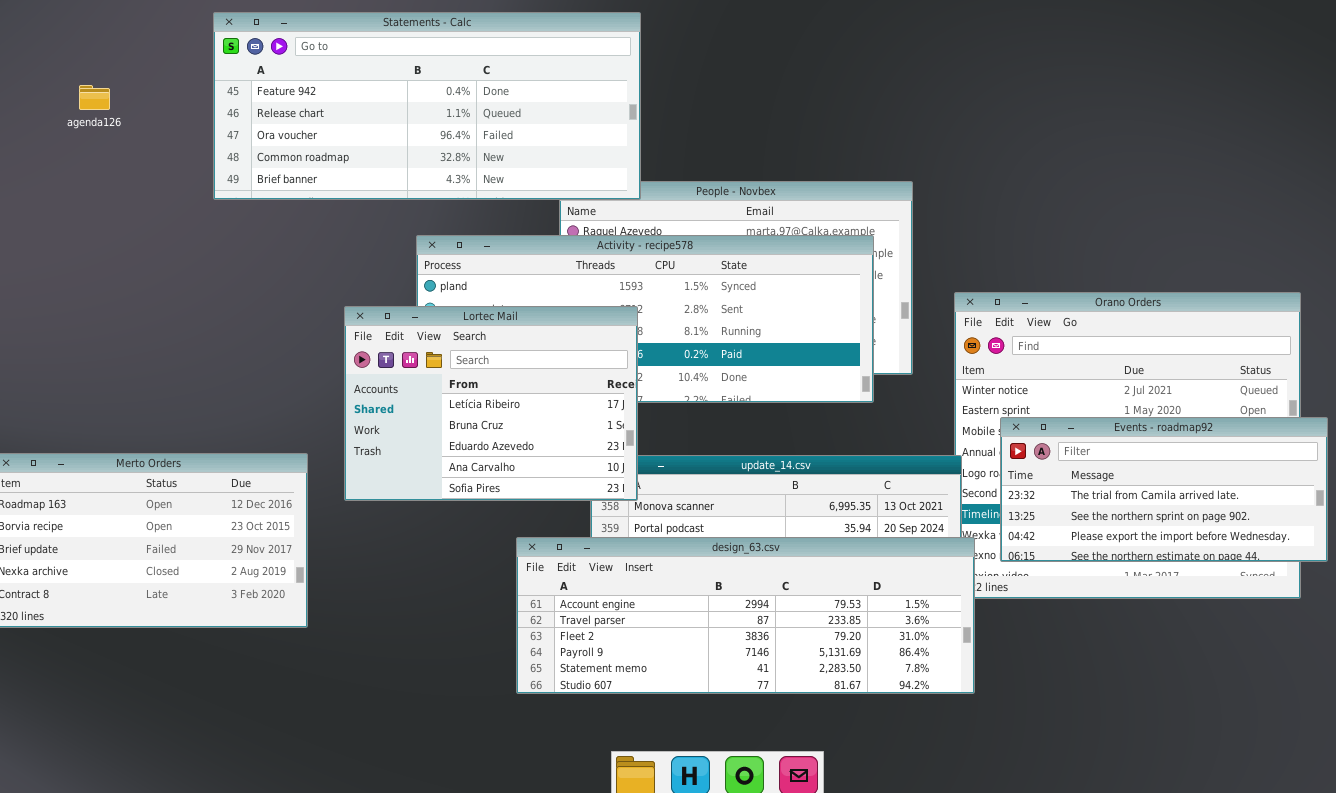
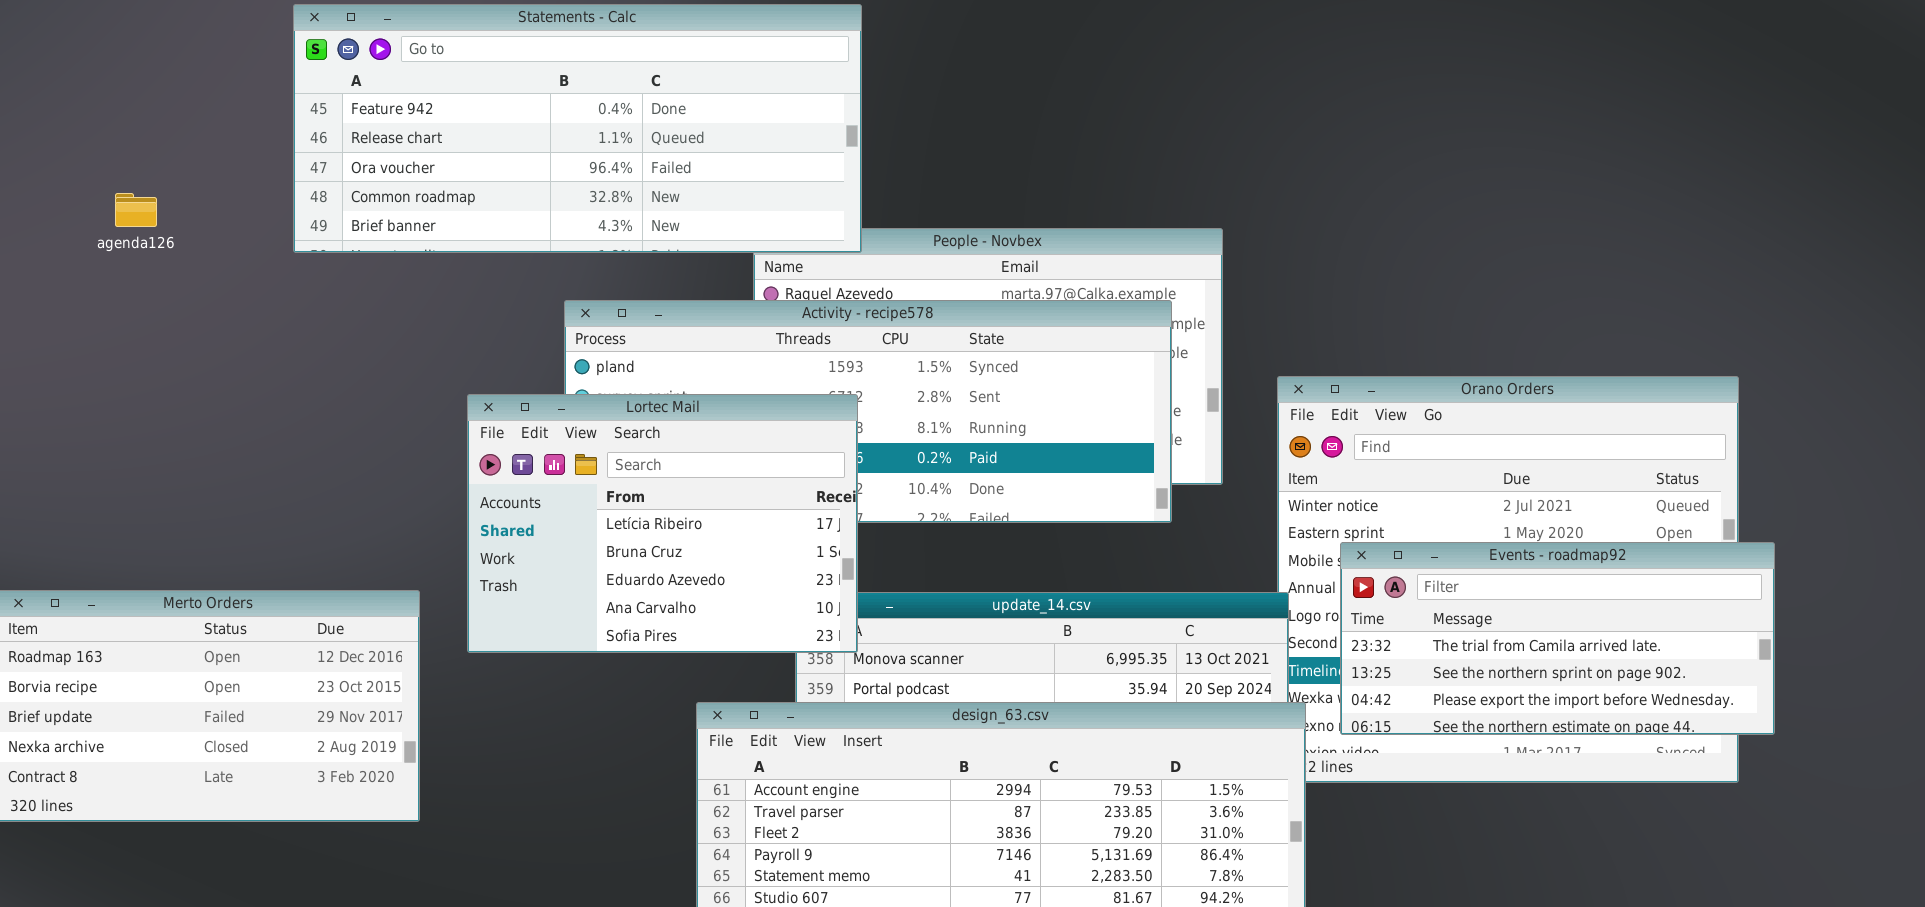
agenda126: [79,85,110,110] -> [115,193,157,227], moved

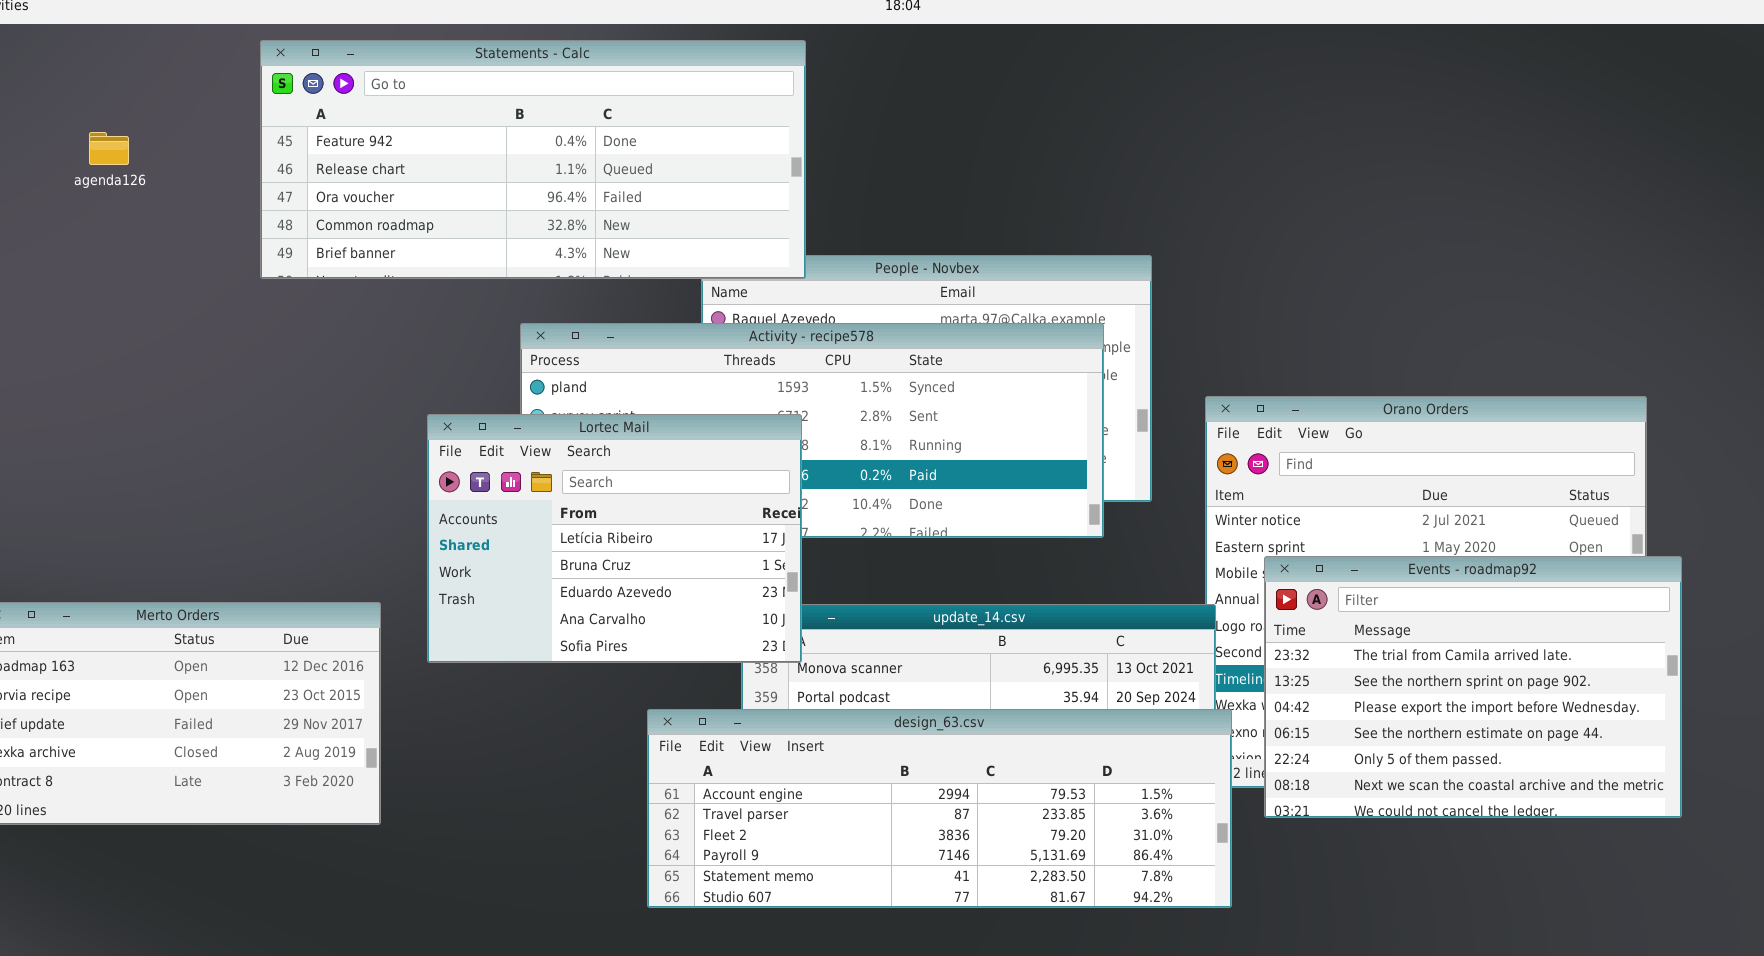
agenda126: [115,193,157,227] -> [89,132,129,165], moved
Events - roadmap92: [1340,542,1775,735] -> [1264,556,1682,818], resized

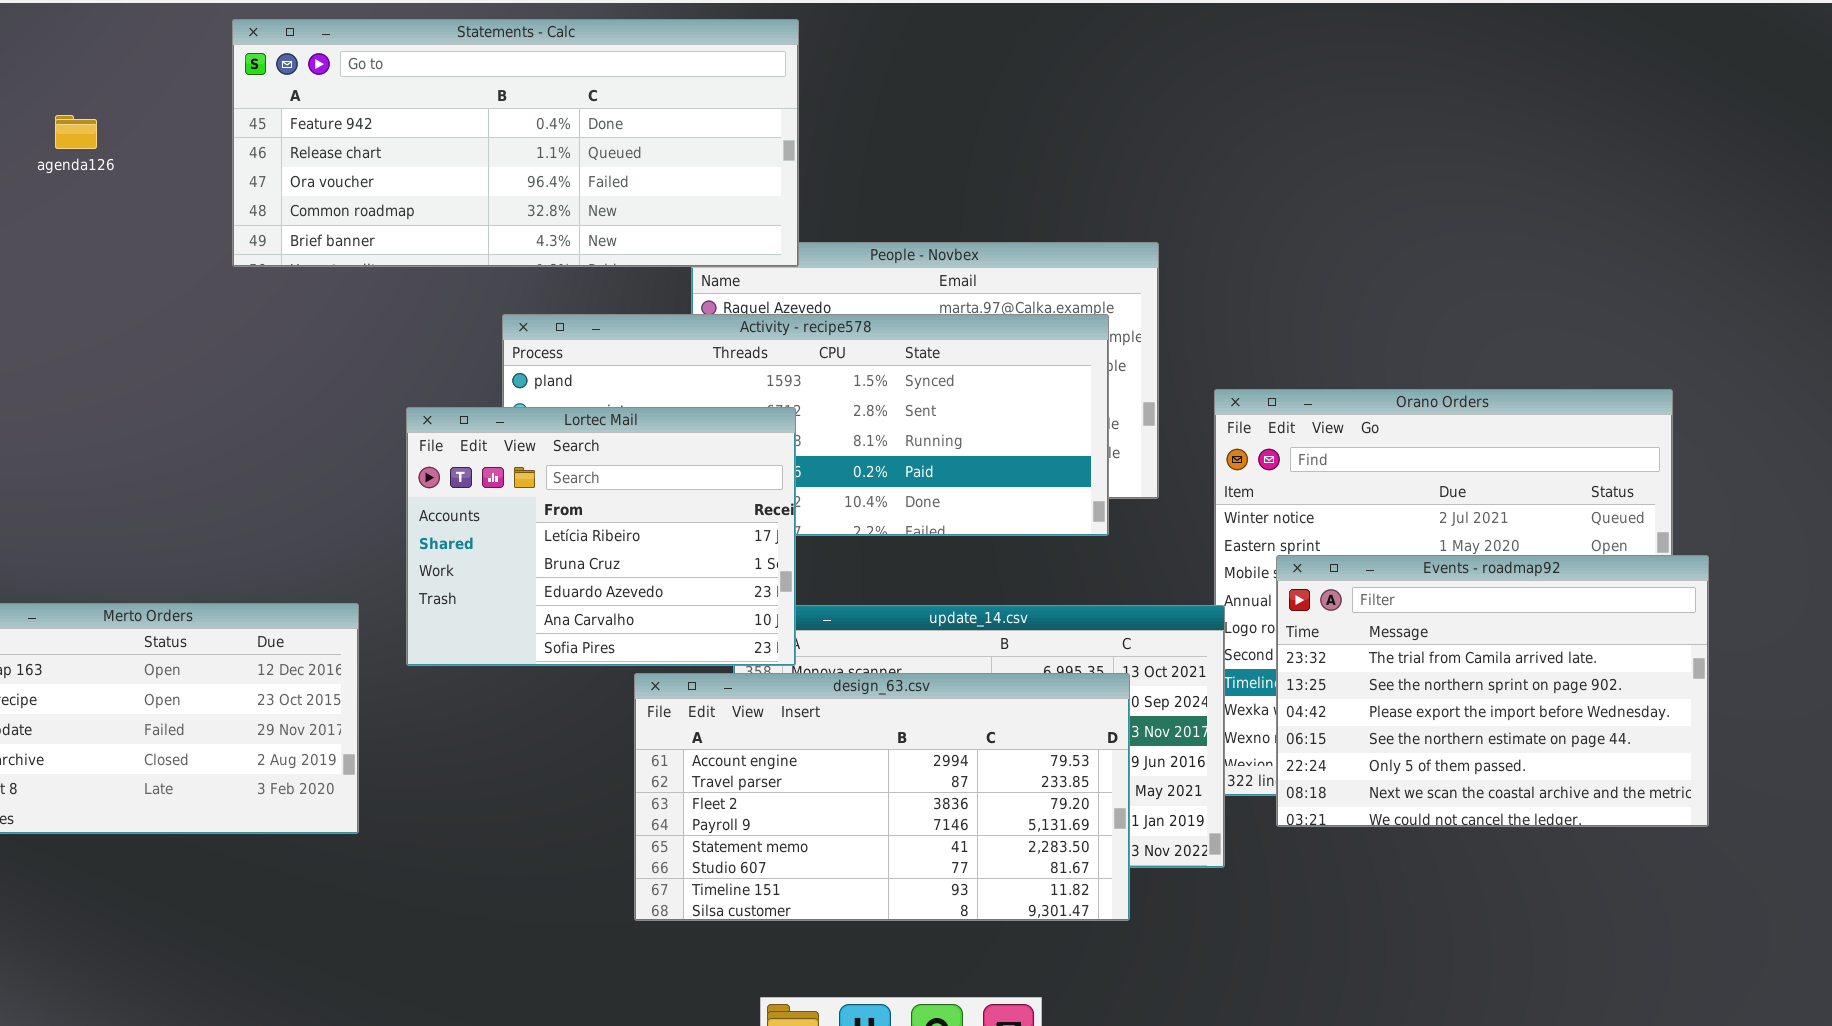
design_63.csv: [647,709,1232,908] -> [634,673,1130,921], resized

